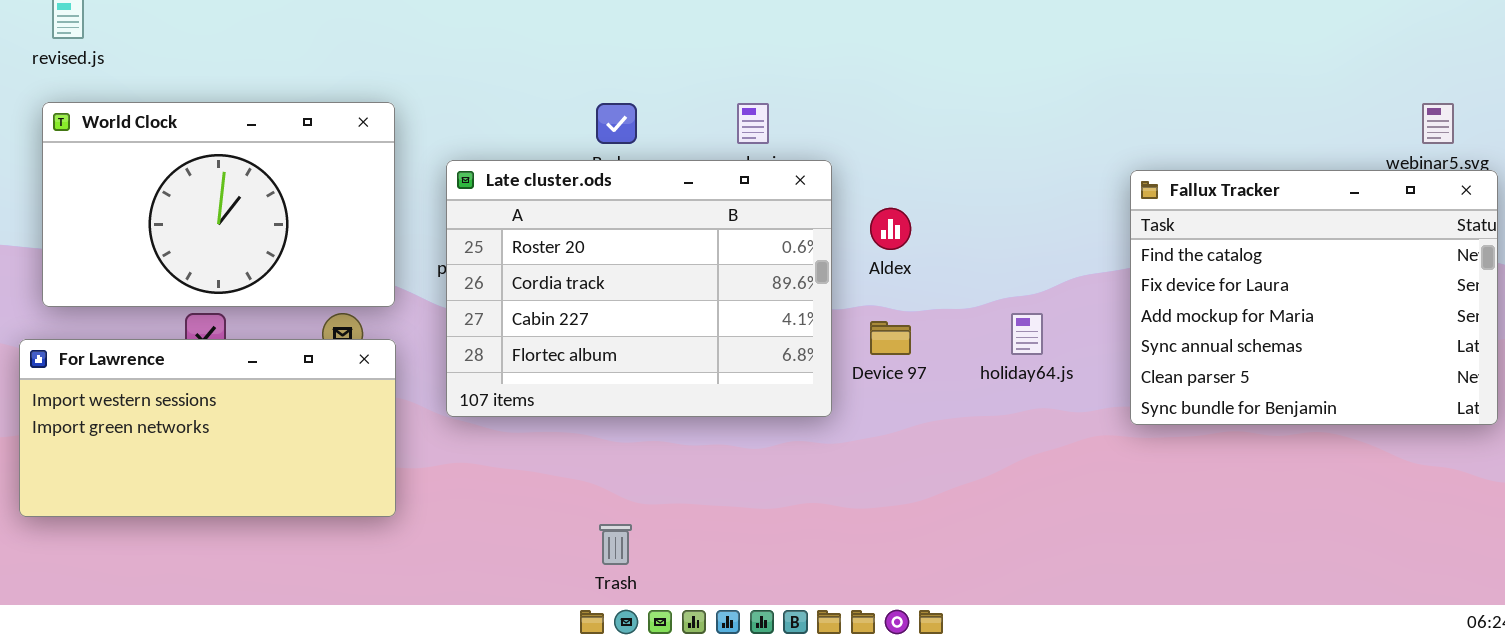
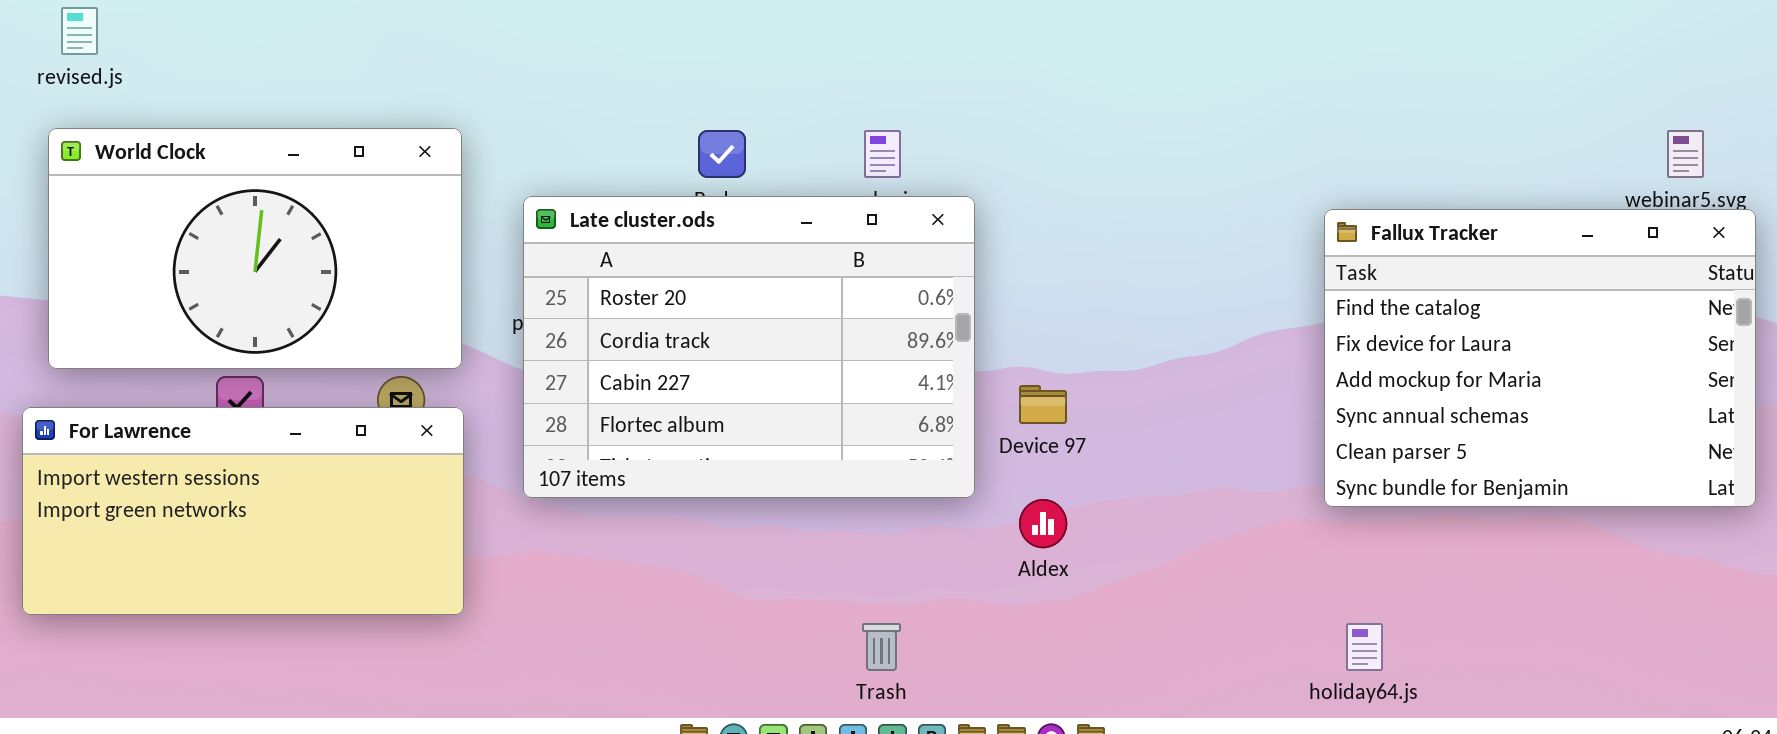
Aldex: [870,208,911,250] -> [1019,499,1067,548], moved
holiday64.js: [1011,313,1043,355] -> [1346,623,1383,671], moved
Trash: [599,524,632,565] -> [862,623,901,671], moved

